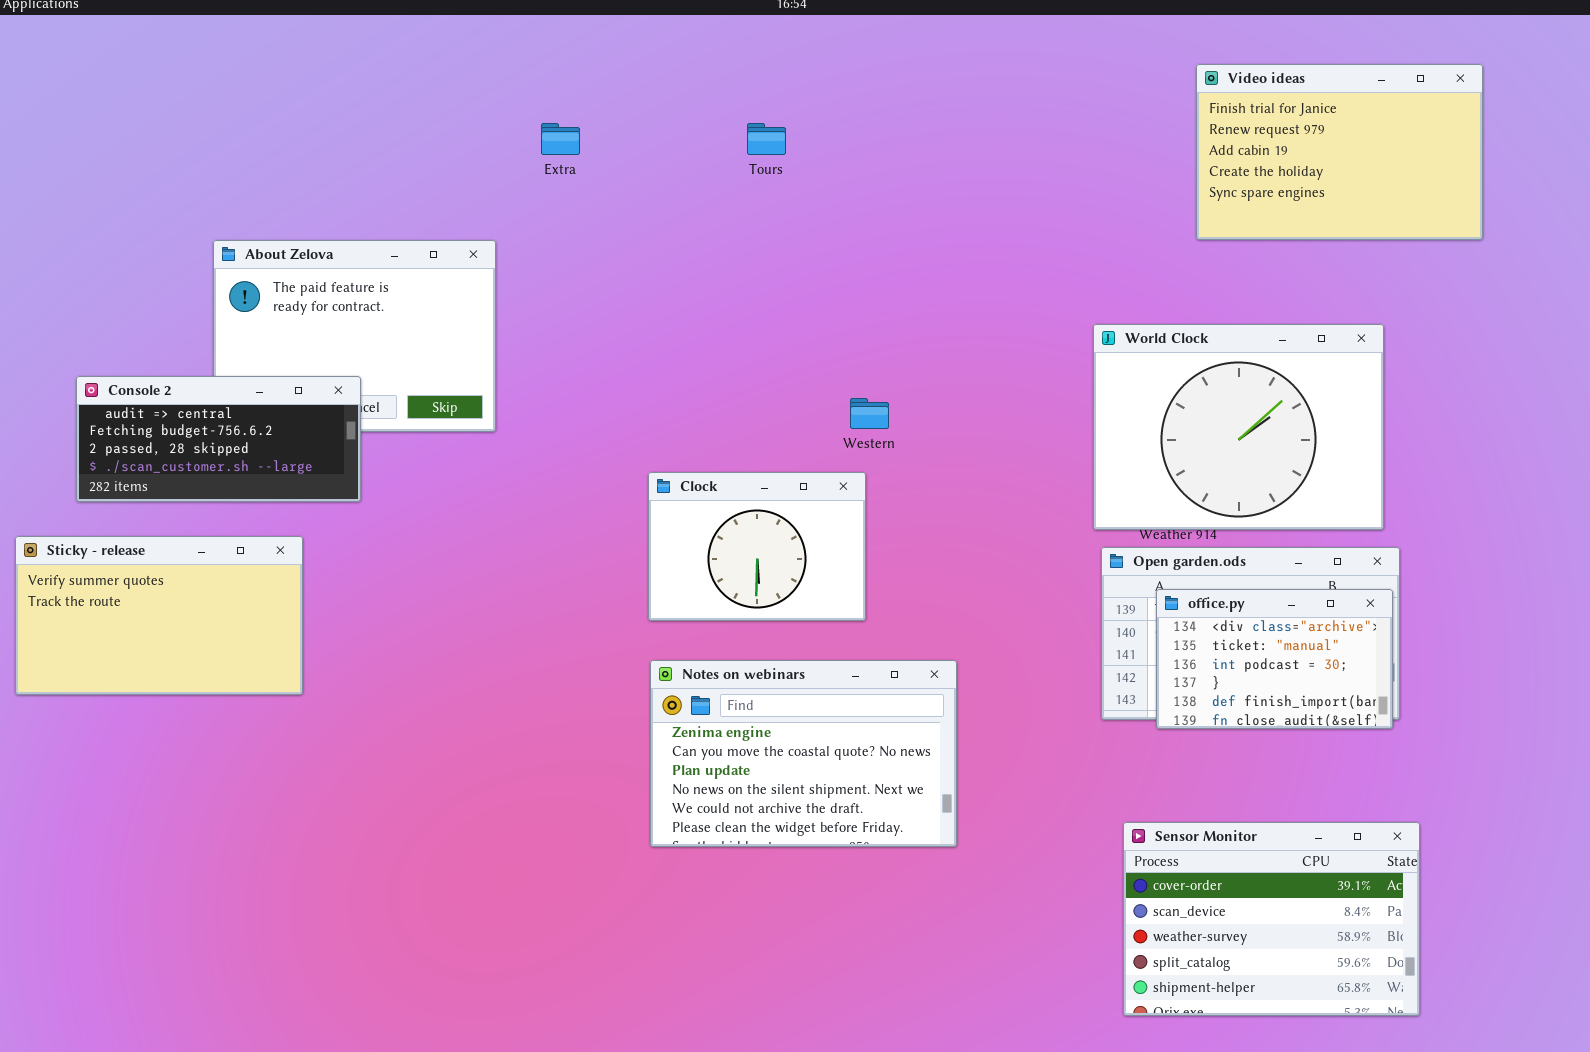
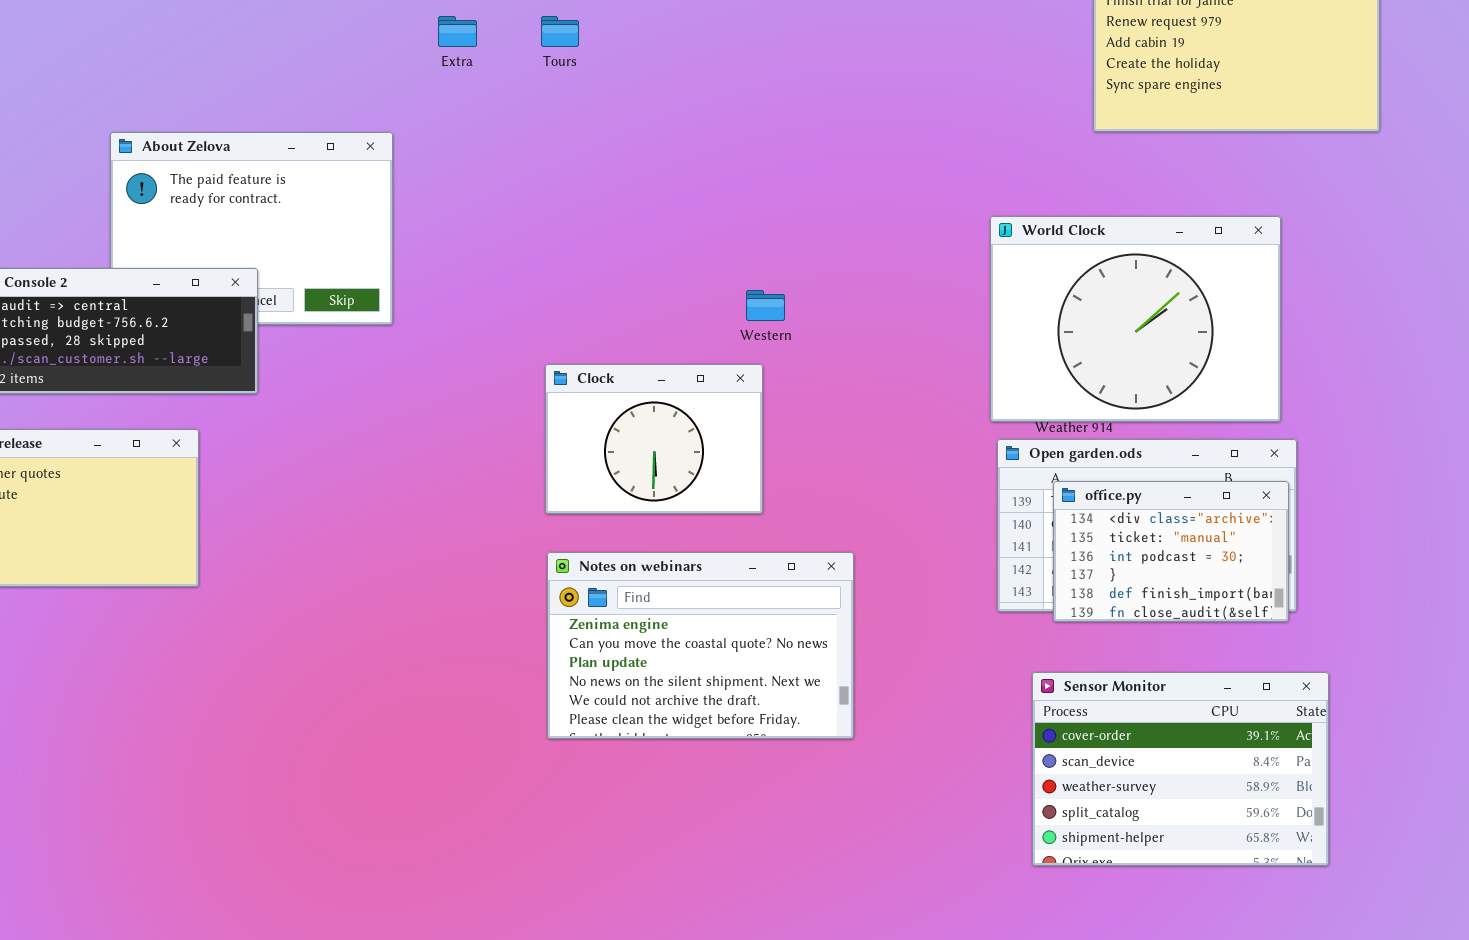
Tours: [747,123,786,155] -> [541,16,579,47], moved
Sensor Monitor: [1123,822,1420,1016] -> [1032,672,1329,866], moved

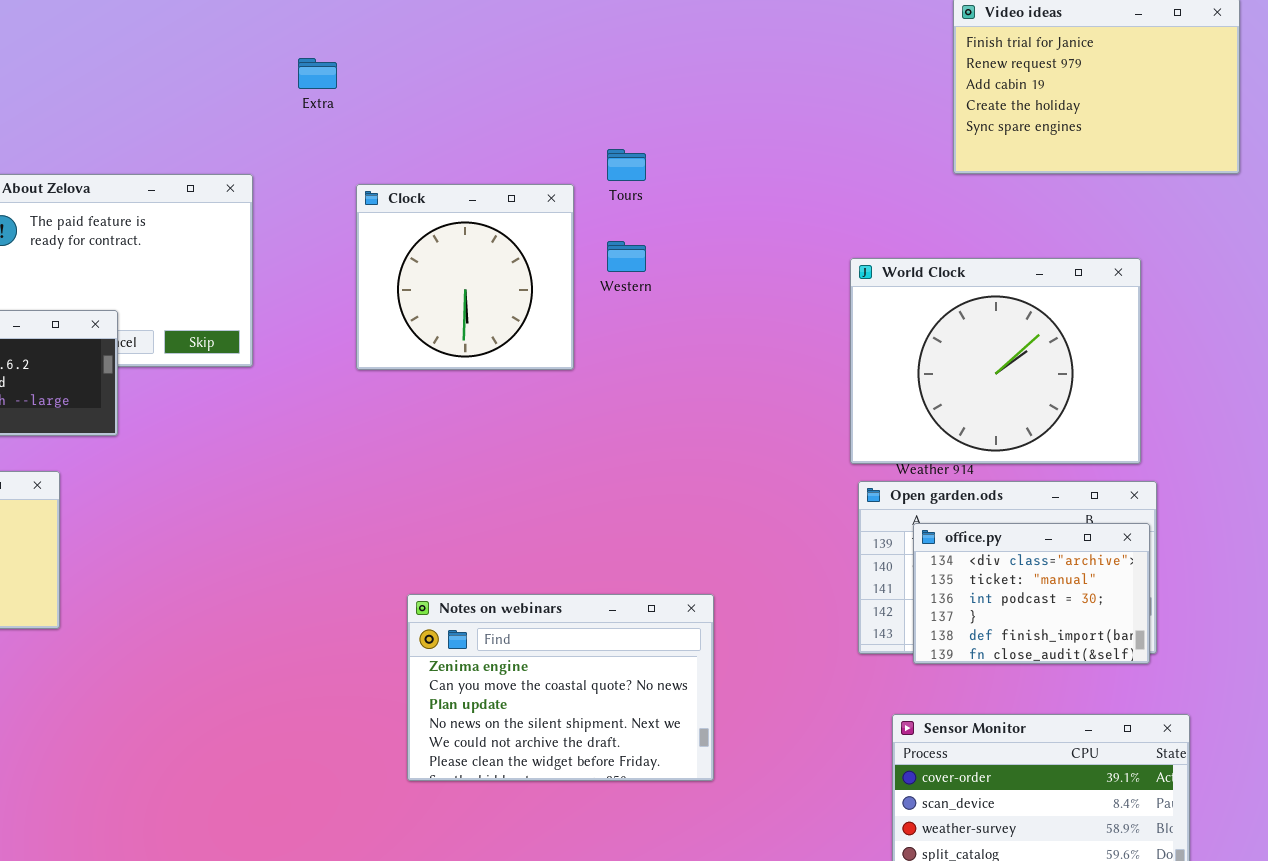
Tours: [541,16,579,47] -> [607,149,646,181], moved
Western: [746,290,785,321] -> [607,241,646,272], moved
Clock: [545,364,763,514] -> [356,184,574,370], moved, resized

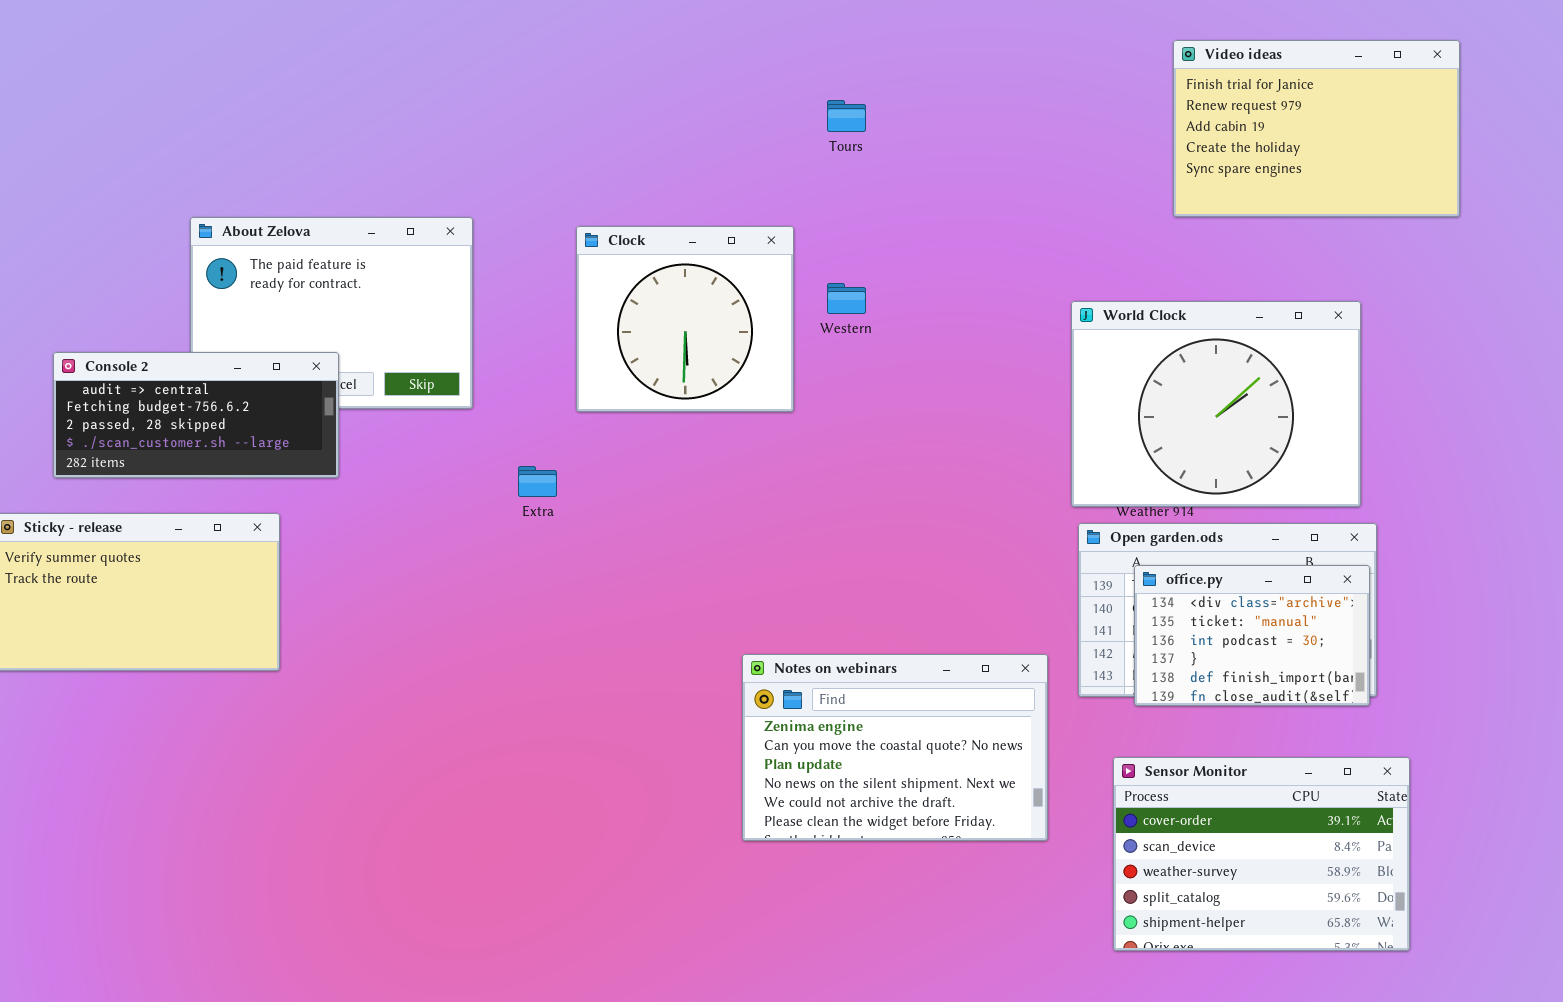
Extra: [298,58,337,89] -> [518,466,557,497], moved
Tours: [607,149,646,181] -> [827,100,866,132], moved
Notes on webinars: [407,594,714,781] -> [742,654,1048,841], moved

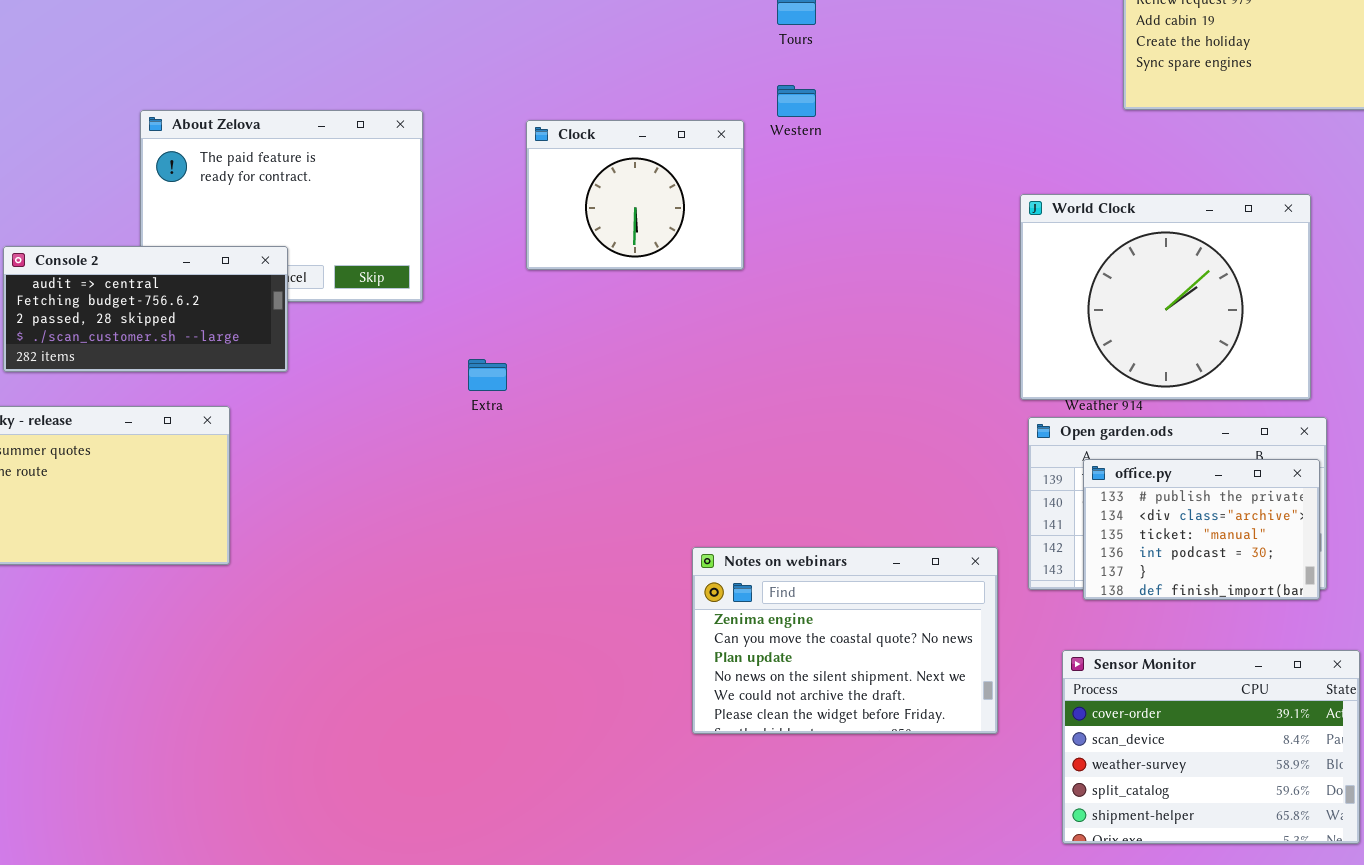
Clock: [576,226,794,412] -> [526,120,744,270], resized
Western: [827,283,866,314] -> [777,85,816,117], moved
office.py: [1134,565,1370,706] -> [1083,459,1320,600], scrolled up 1 row

